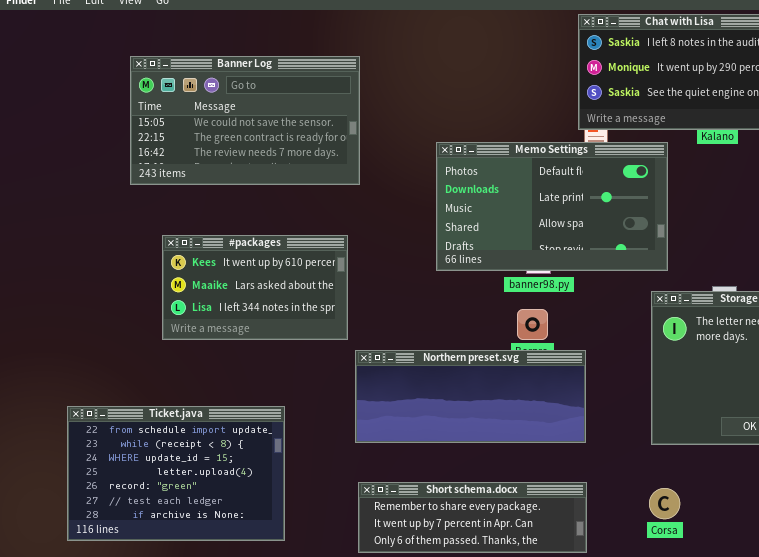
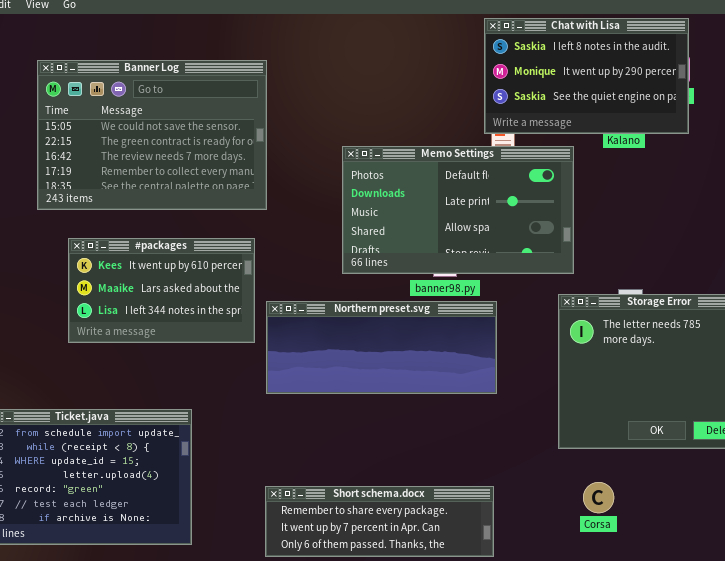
Banner Log: [130,56,360,185] -> [37,60,267,210], resized
Northern preset.svg: [355,350,586,443] -> [266,301,497,394], moved
Corsa: [649,488,680,519] -> [583,482,614,513], moved

